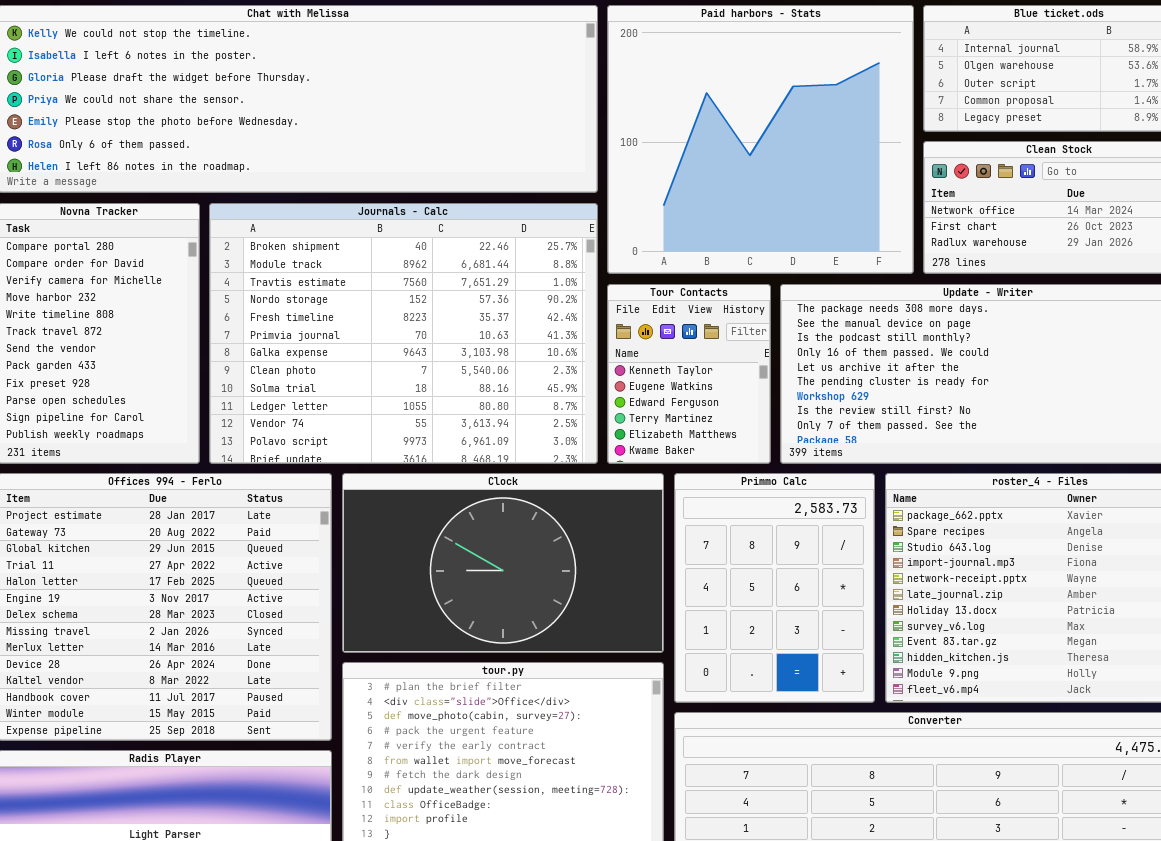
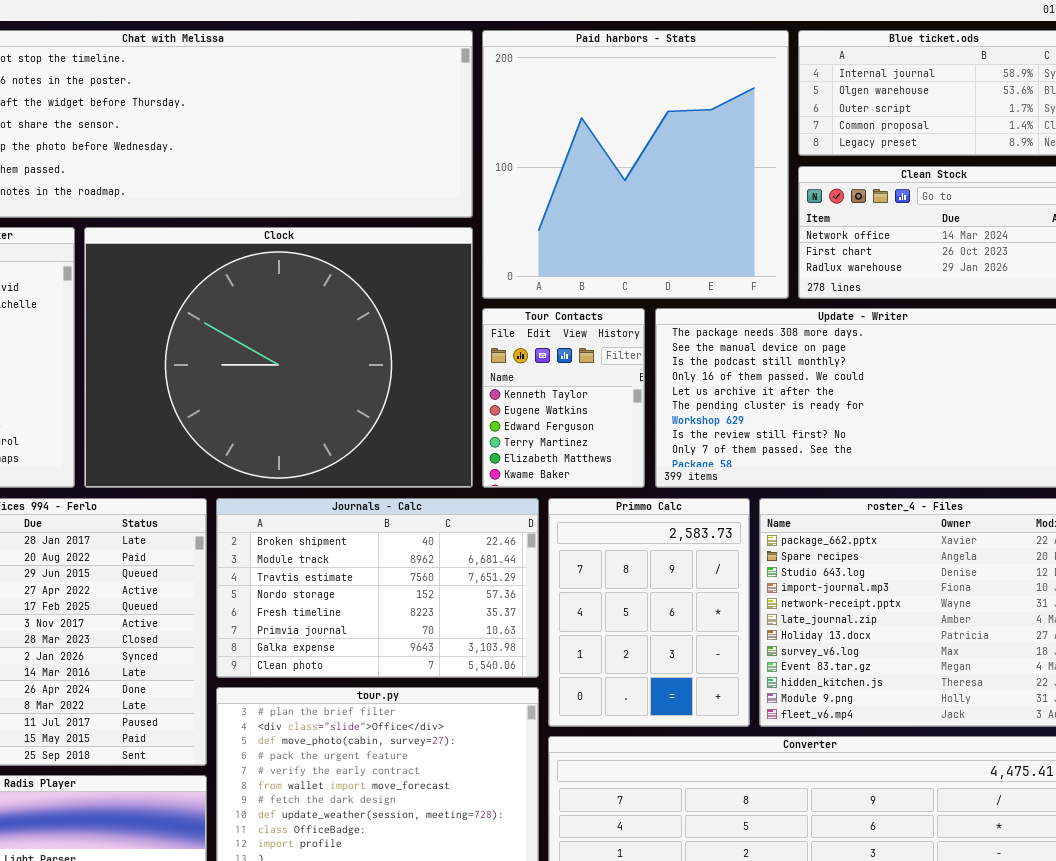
Journals - Calc: [209,203,598,464] -> [216,498,539,678], moved, resized
Clock: [342,473,664,653] -> [84,227,473,488], moved, resized

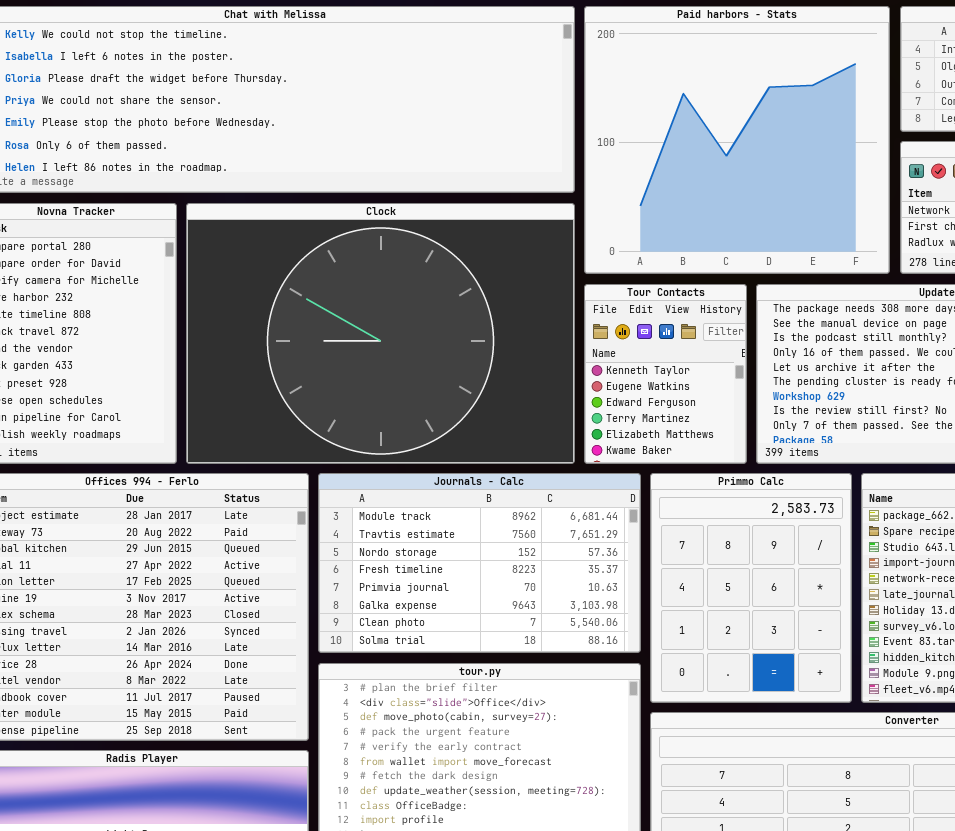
Journals - Calc: [216,498,539,678] -> [318,473,641,653], scrolled down 1 row

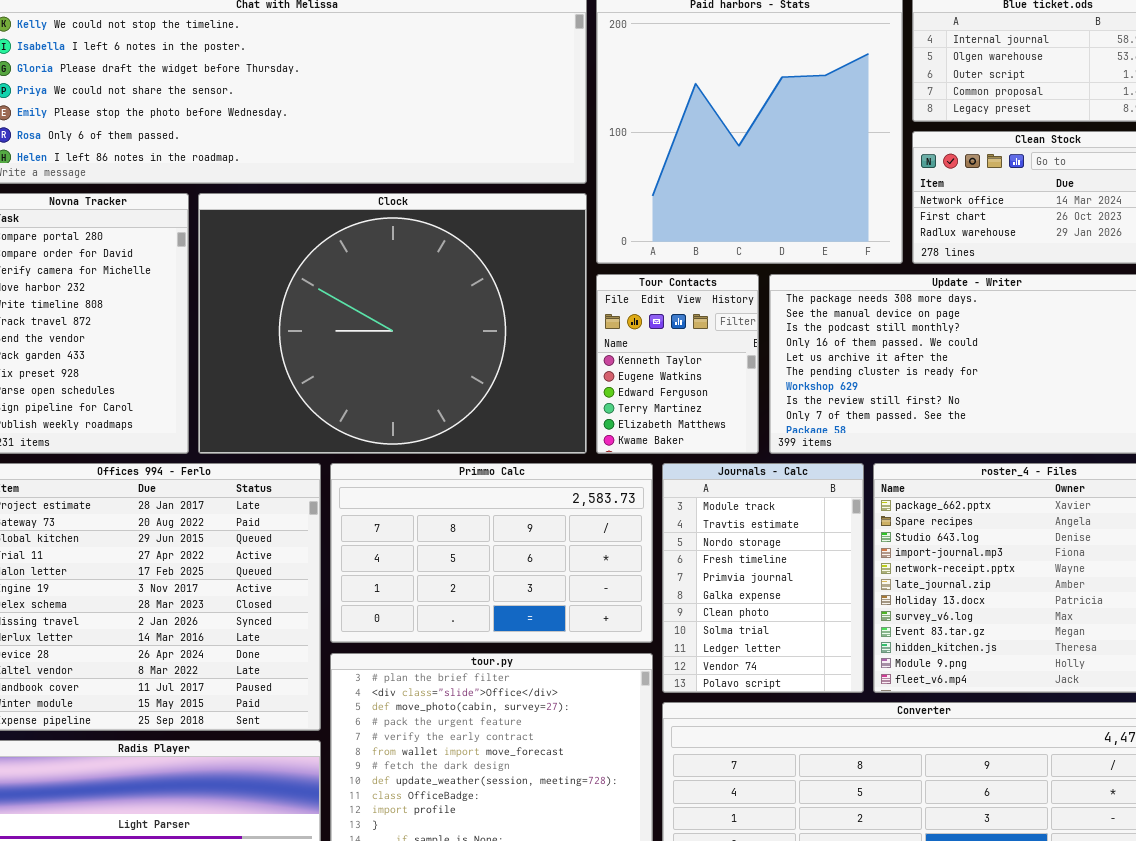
Journals - Calc: [318,473,641,653] -> [662,463,864,693], moved, resized
Primmo Calc: [650,473,852,703] -> [330,463,653,643], moved, resized

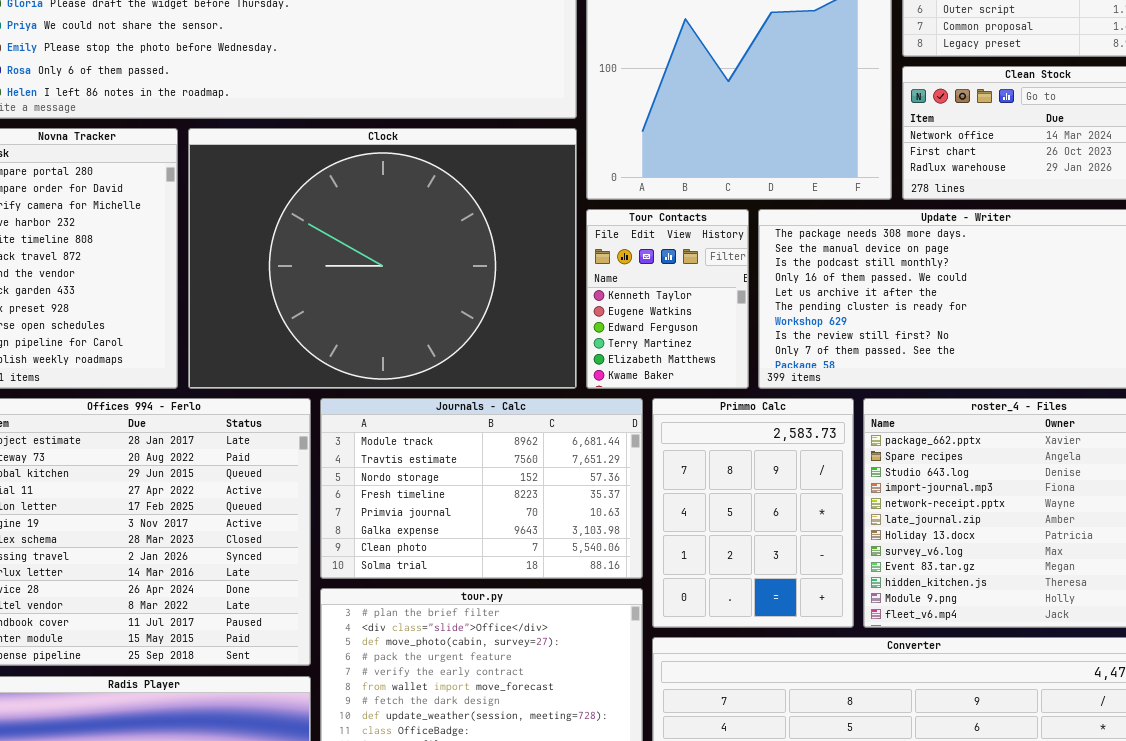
Primmo Calc: [330,463,653,643] -> [652,398,854,628], moved, resized
Journals - Calc: [662,463,864,693] -> [320,398,643,579], moved, resized

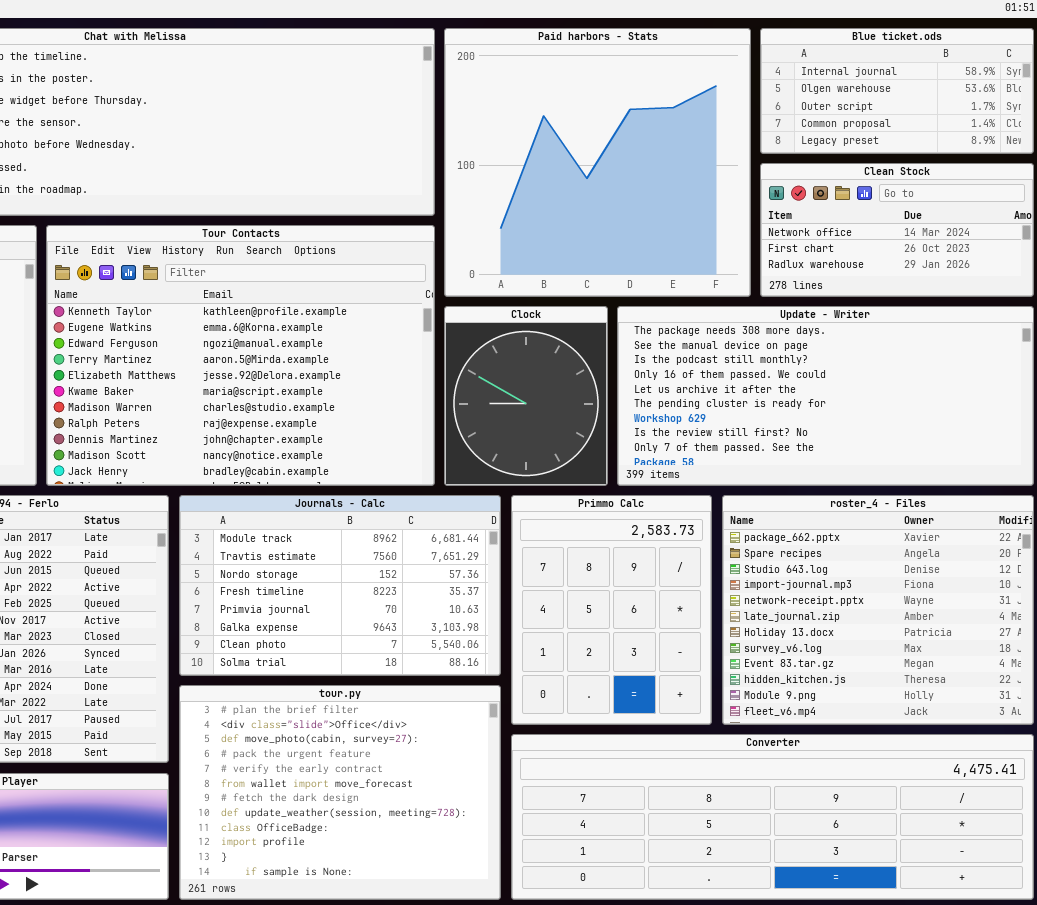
Clock: [188,128,577,389] -> [444,306,608,486], moved, resized
Tour Contacts: [586,209,749,389] -> [46,225,435,486], moved, resized

